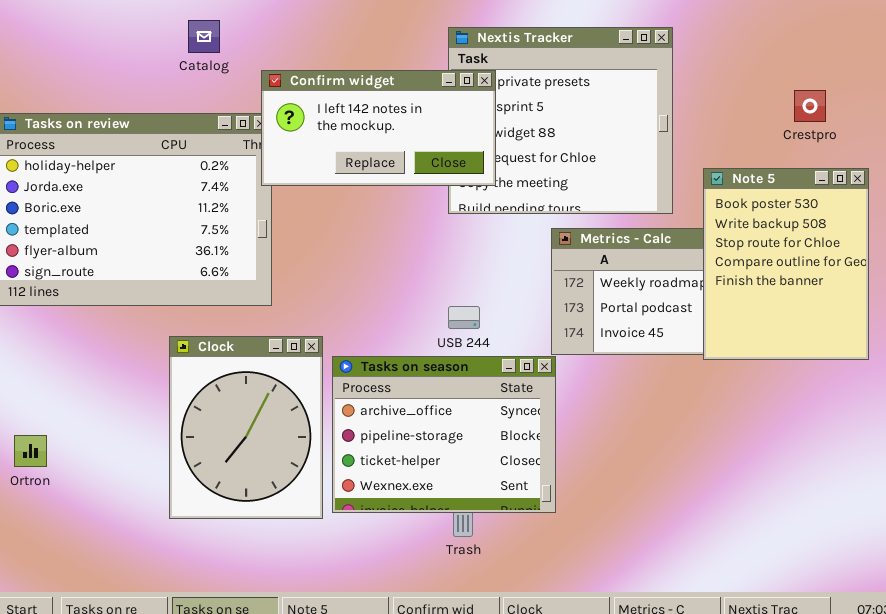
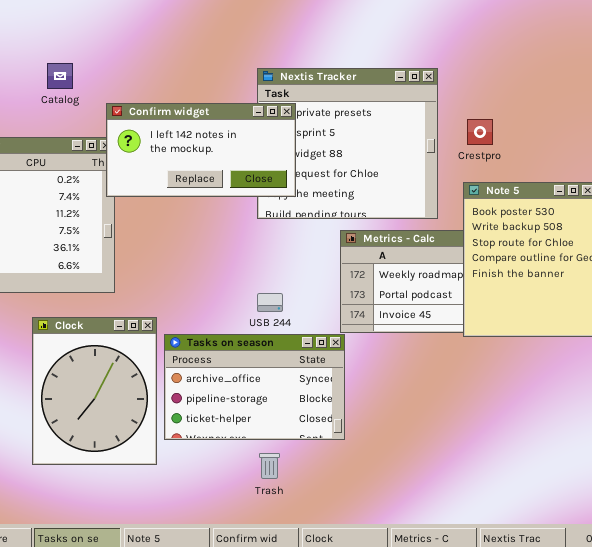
Crestpro: [794,90,826,122] -> [467,119,493,145], moved
Tasks on season: [332,356,556,513] -> [164,334,345,440], resized

